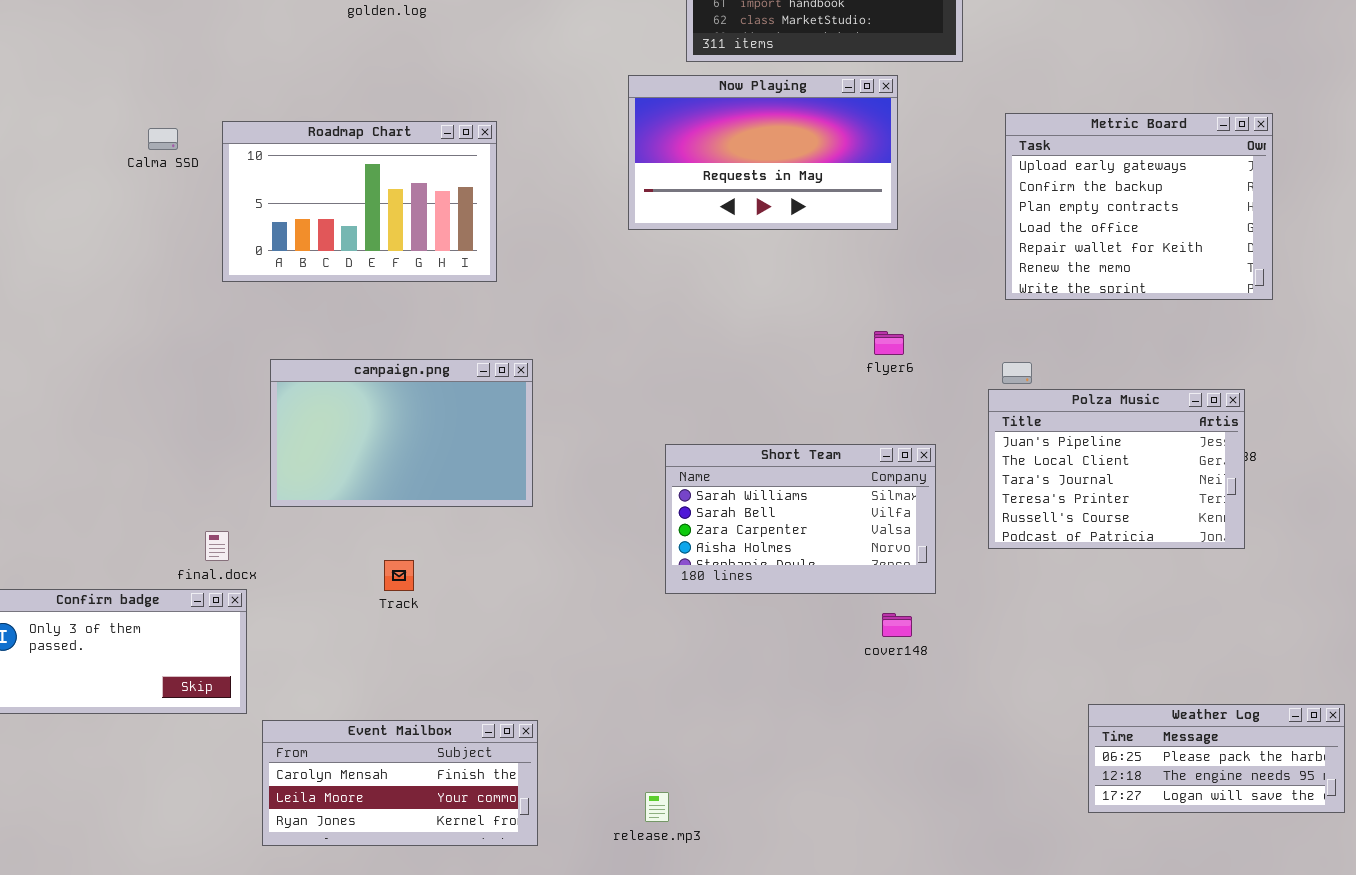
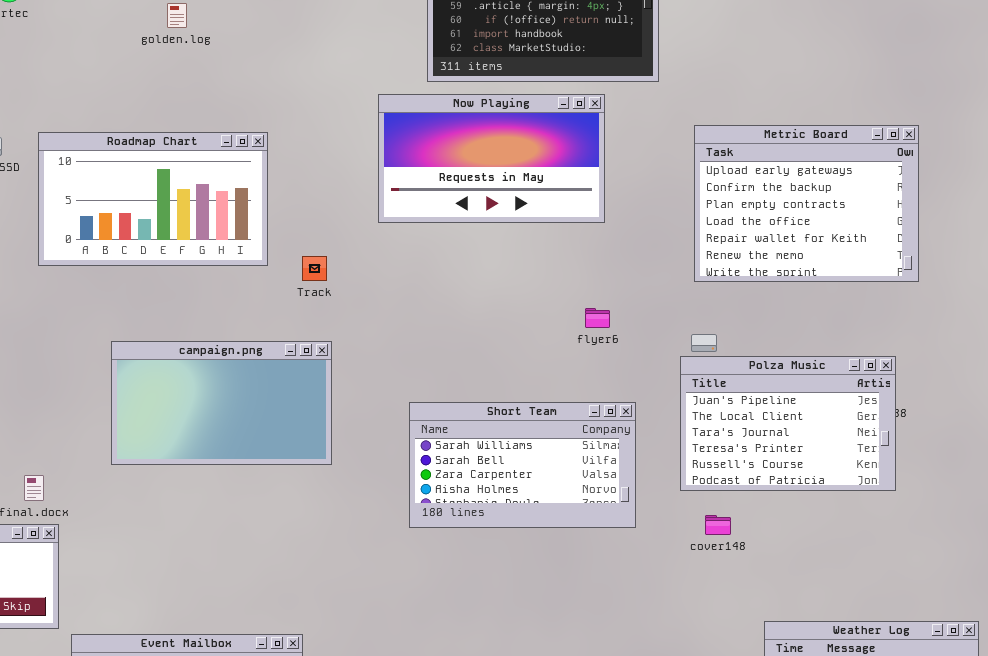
campaign.png: [270,359,533,507] -> [111,341,332,465], moved
Track: [384,560,414,591] -> [302,256,327,281], moved
cover148: [882,613,912,637] -> [705,515,731,535], moved

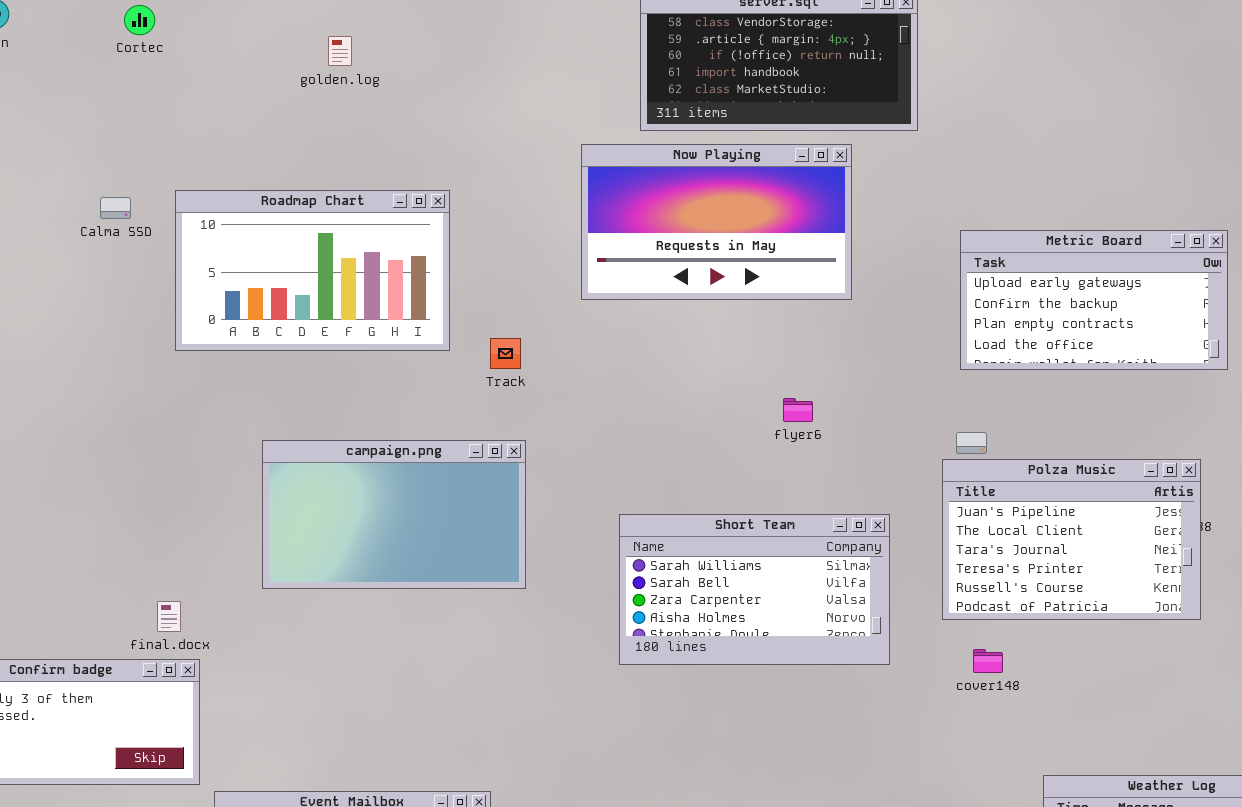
Metric Board: [694,125,919,282] -> [960,230,1228,370], resized
flyer6: [585,308,610,328] -> [783,398,813,422], moved

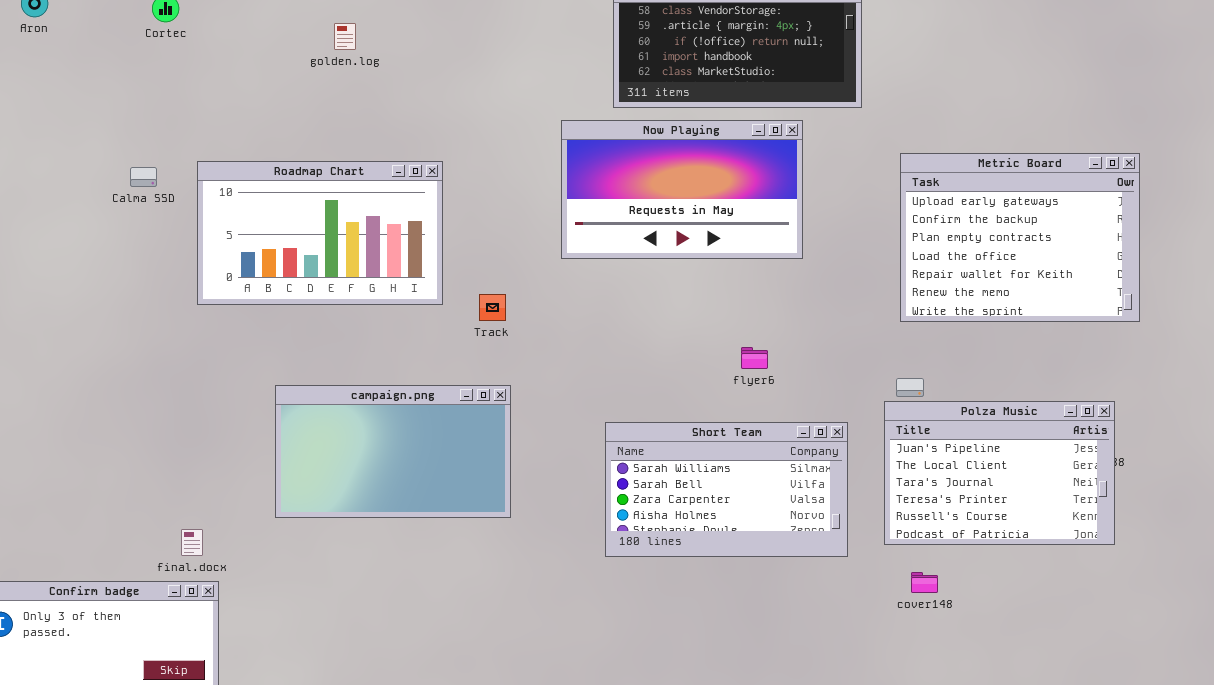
Metric Board: [960,230,1228,370] -> [900,153,1140,322], resized
Short Team: [619,514,890,665] -> [605,422,848,557], moved

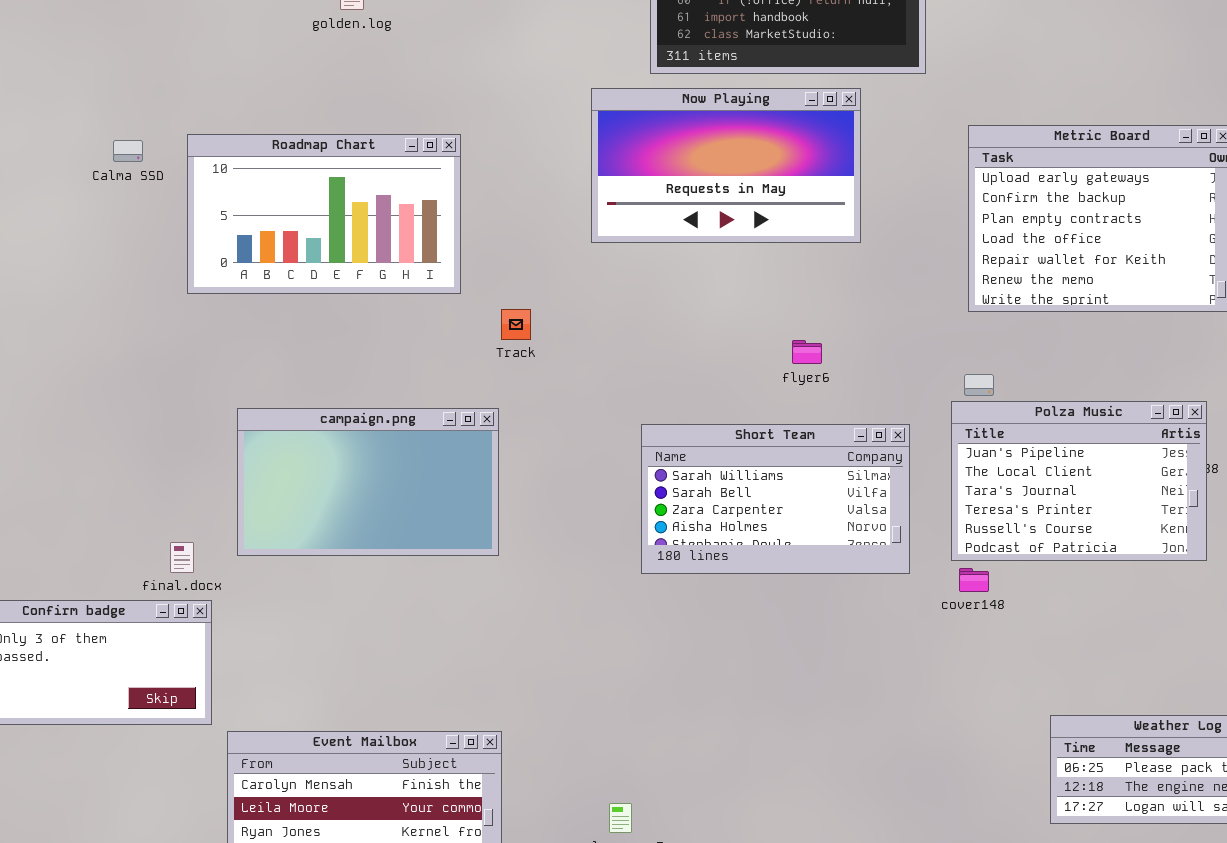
Track: [479,294,506,321] -> [501,309,531,340], moved
campaign.png: [275,385,511,518] -> [237,408,499,556], moved
cover148: [911,572,938,593] -> [959,568,989,592], moved

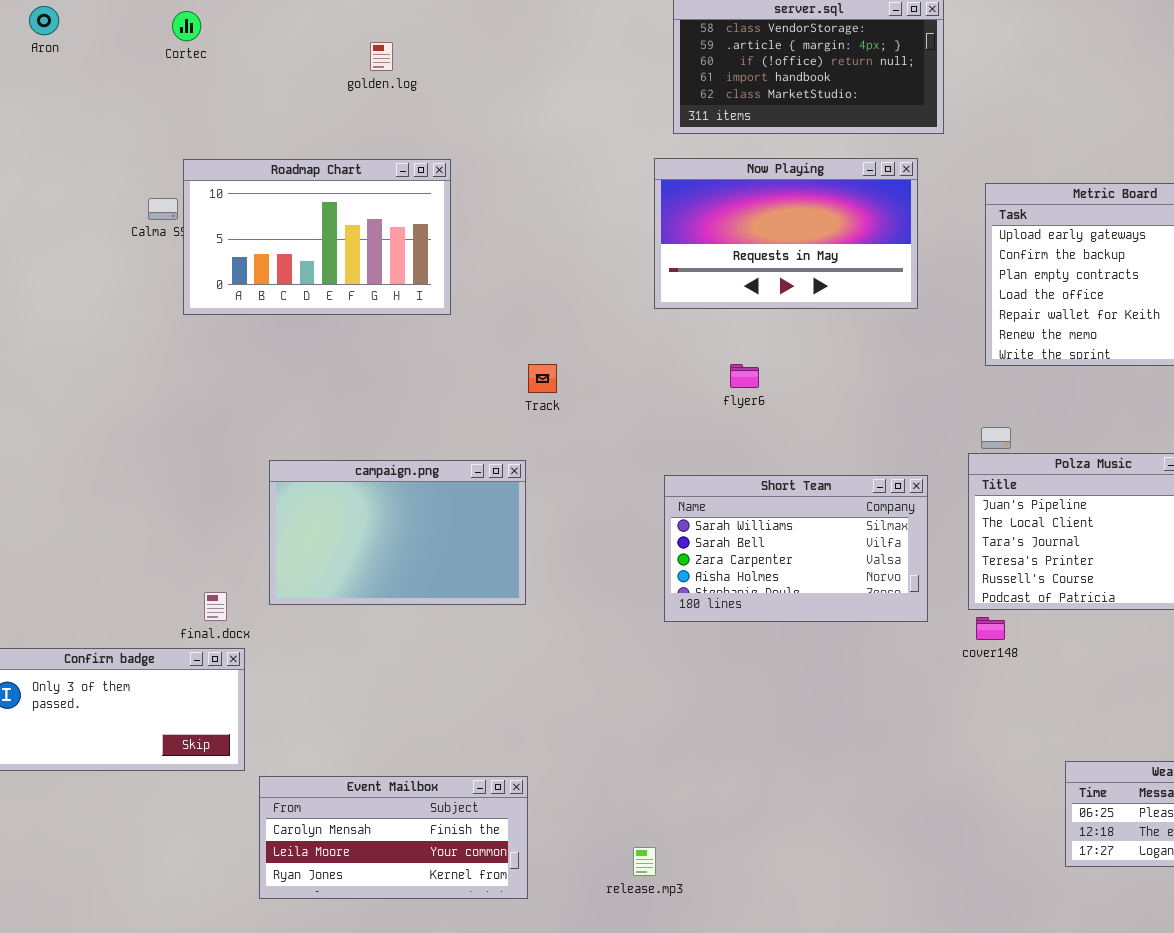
Now Playing: [591,88,861,243] -> [654,158,918,309], moved
Roadmap Chart: [187,134,461,294] -> [183,159,451,315], moved
flyer6: [792,340,822,364] -> [730,364,759,388], moved

